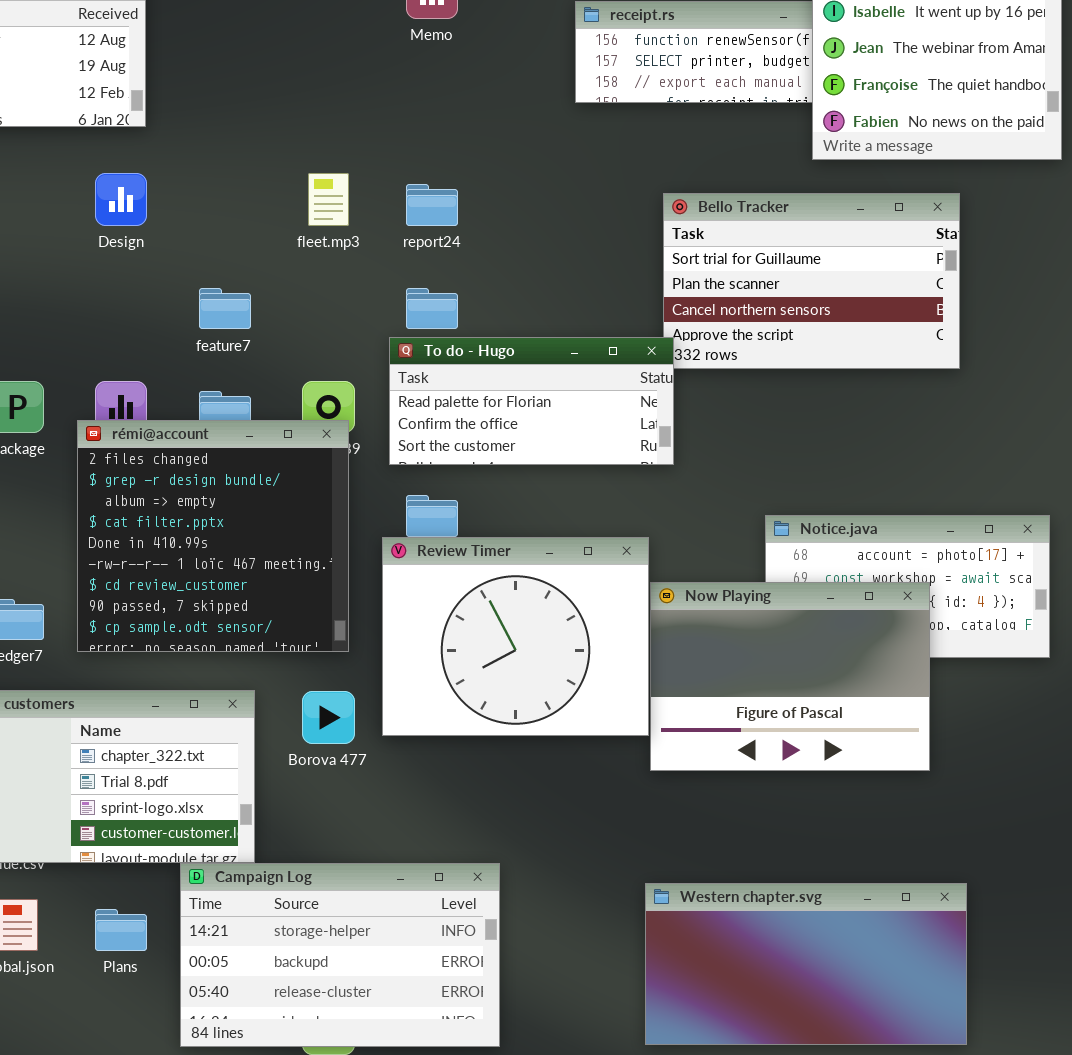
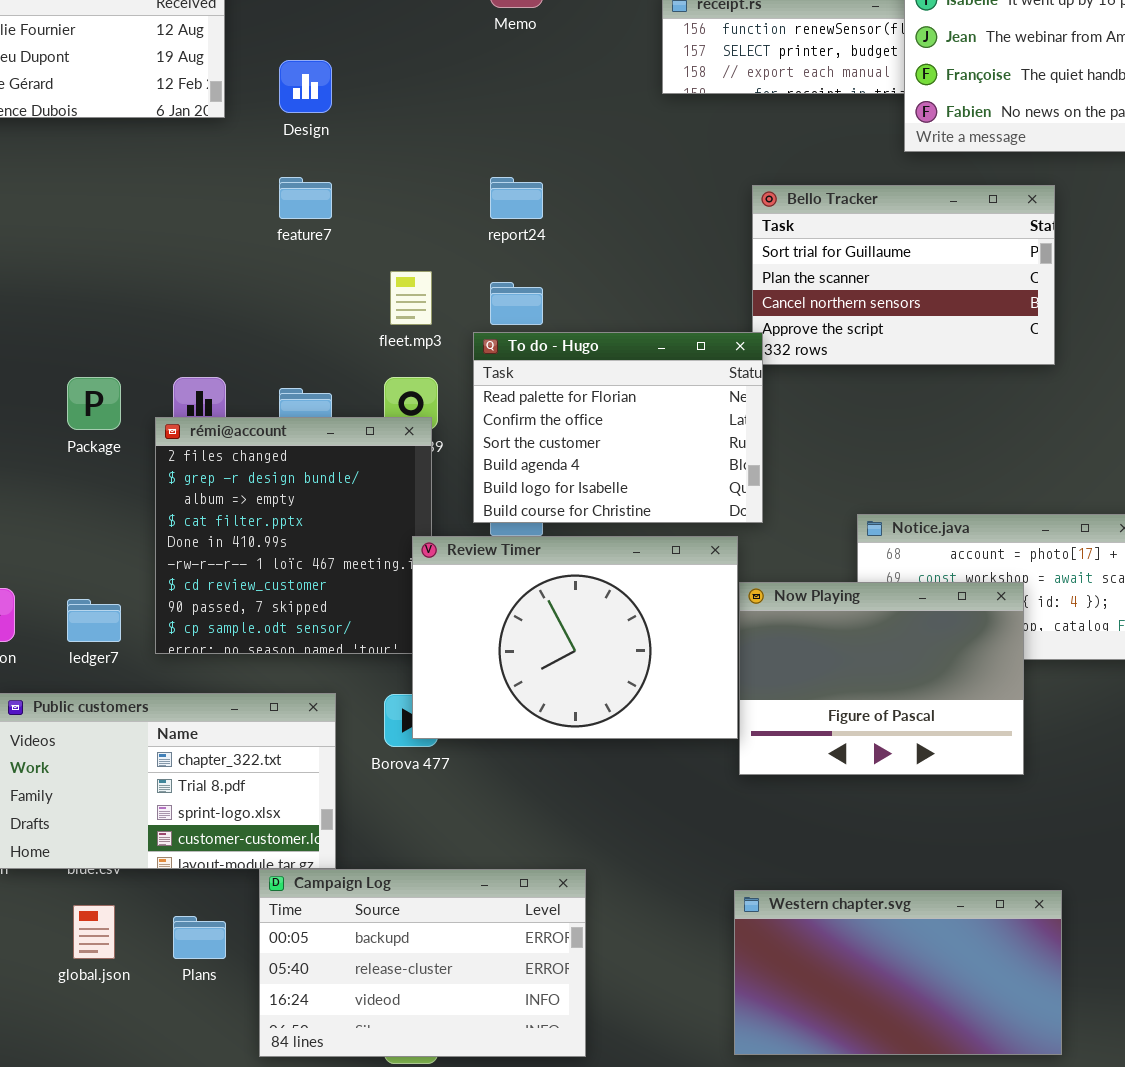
Design: [95,173,147,226] -> [279,60,332,113], moved
fleet.mp3: [308,173,349,226] -> [390,271,432,325], moved
feature7: [199,288,251,329] -> [279,177,332,219], moved
To do - Hugo: [389,337,674,465] -> [473,332,763,523], resized
Review Timer: [382,537,649,736] -> [412,536,738,739], resized
Campaign Log: [180,863,500,1047] -> [259,869,586,1057], scrolled down 1 row

